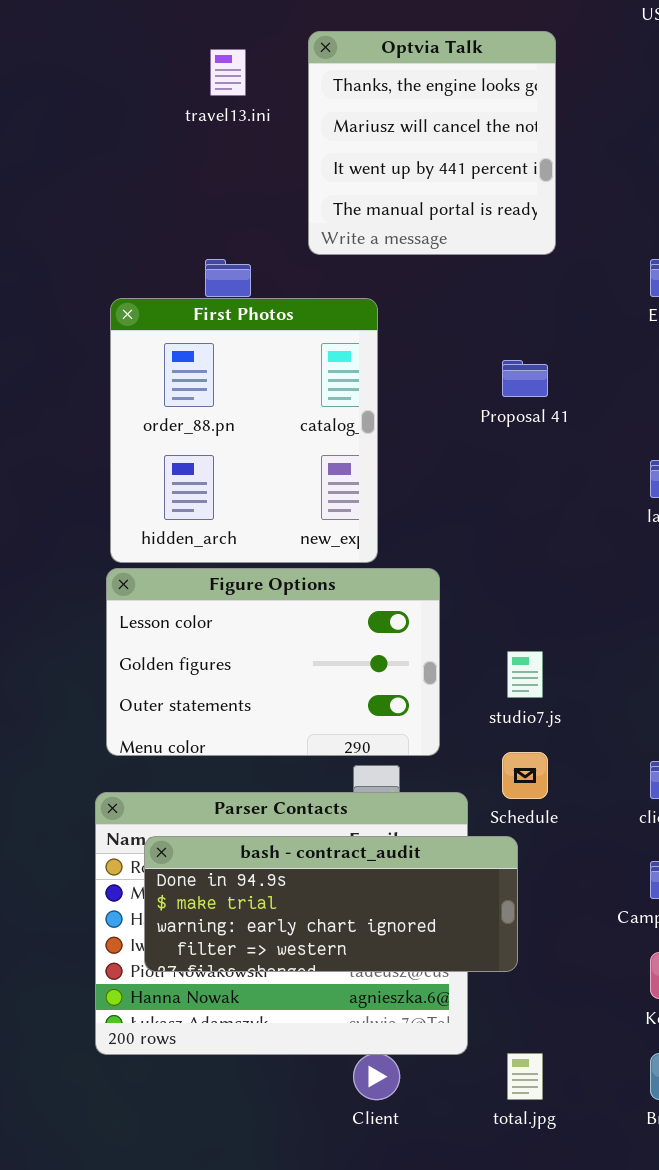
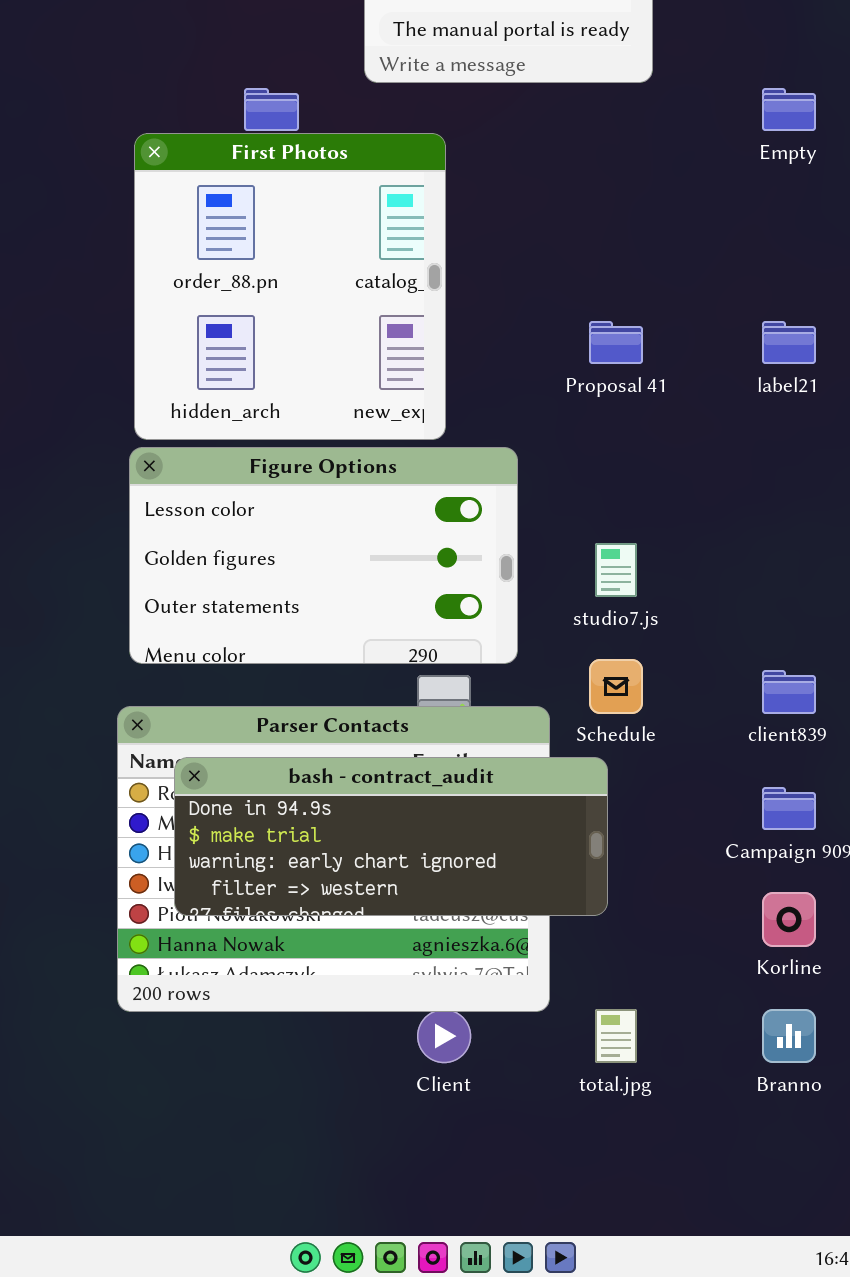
Proposal 41: [502,360,548,397] -> [589,321,643,364], moved

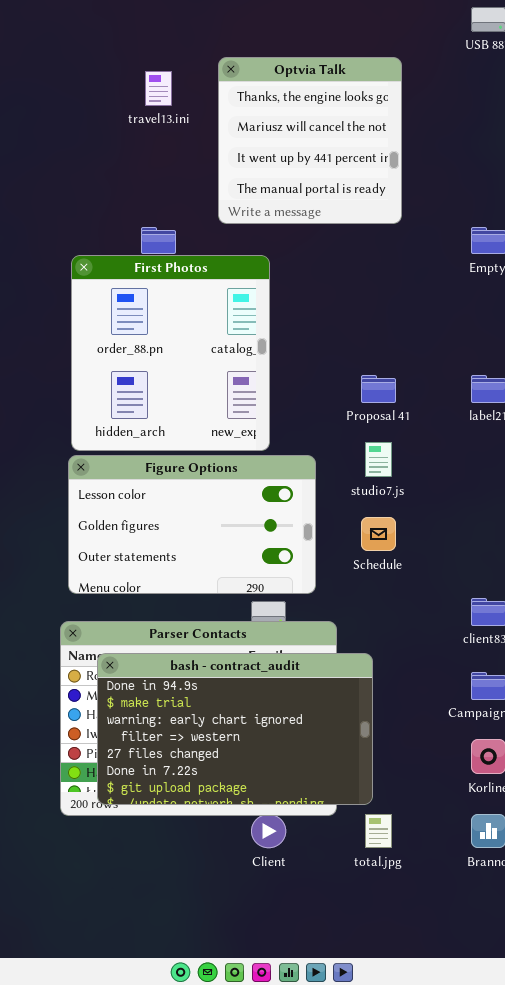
studio7.js: [595,543,637,597] -> [365,442,392,477], moved
Schedule: [589,659,643,714] -> [361,517,396,551], moved
bash - contract_audit: [174,757,608,916] -> [97,653,373,805], resized

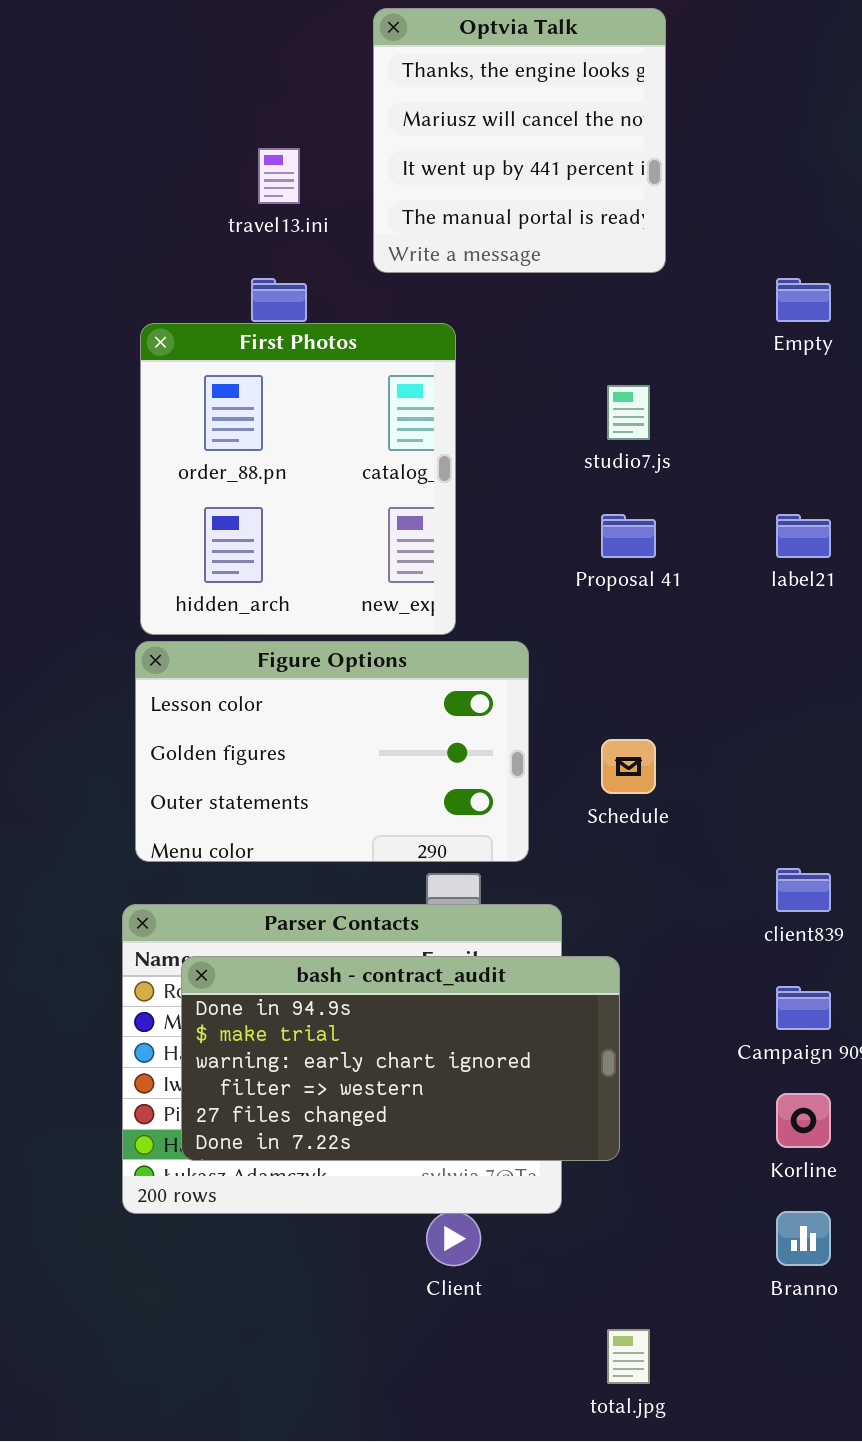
travel13.ini: [145,71,172,106] -> [258,148,300,204], moved
studio7.js: [365,442,392,477] -> [607,385,650,440], moved
bash - contract_audit: [97,653,373,805] -> [181,956,620,1161], resized
total.jpg: [365,814,392,848] -> [607,1329,650,1384], moved

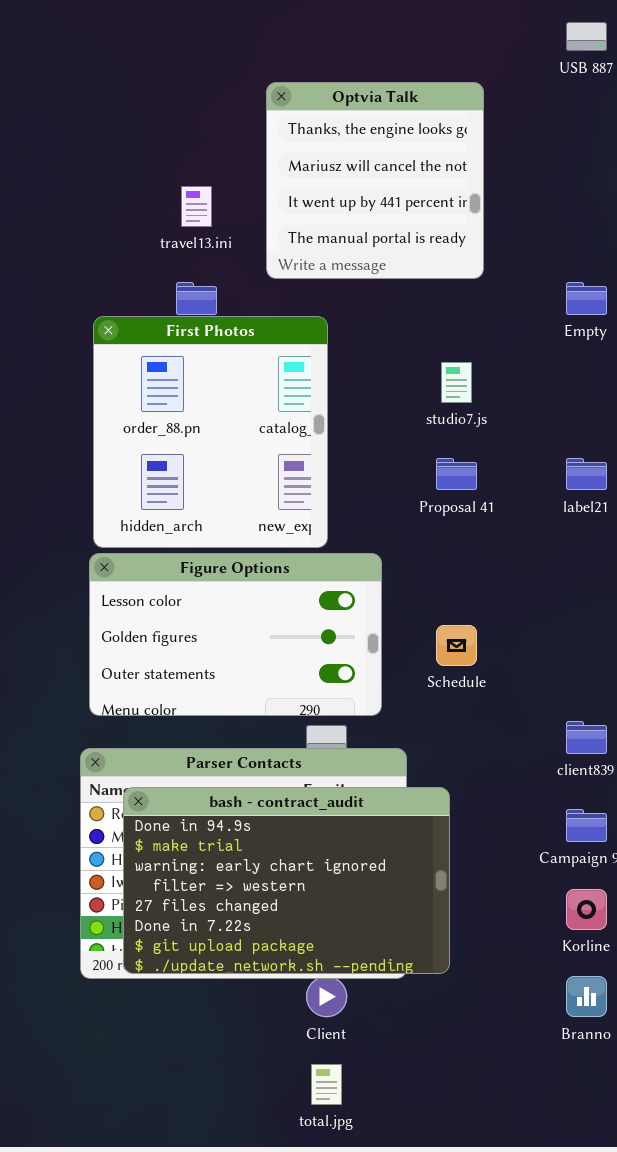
bash - contract_audit: [181,956,620,1161] -> [123,787,450,974], resized
total.jpg: [607,1329,650,1384] -> [311,1064,342,1105], moved

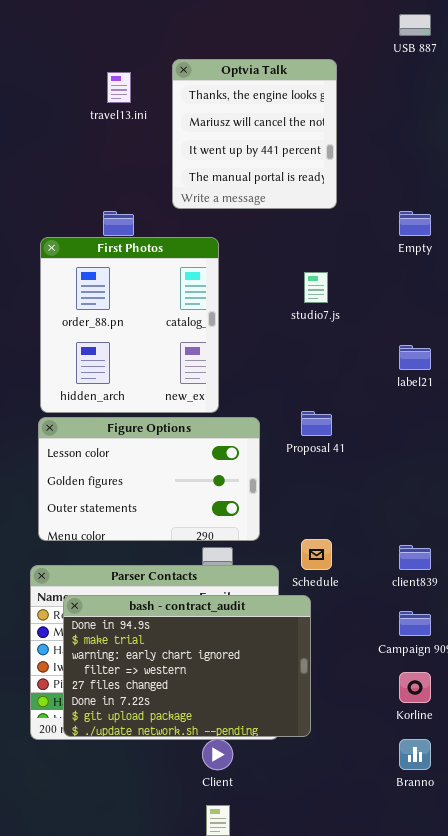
travel13.ini: [181,186,212,227] -> [107,72,131,103], moved
Proposal 41: [436,458,477,490] -> [301,411,332,436], moved
Schedule: [436,625,477,666] -> [301,539,332,570], moved

